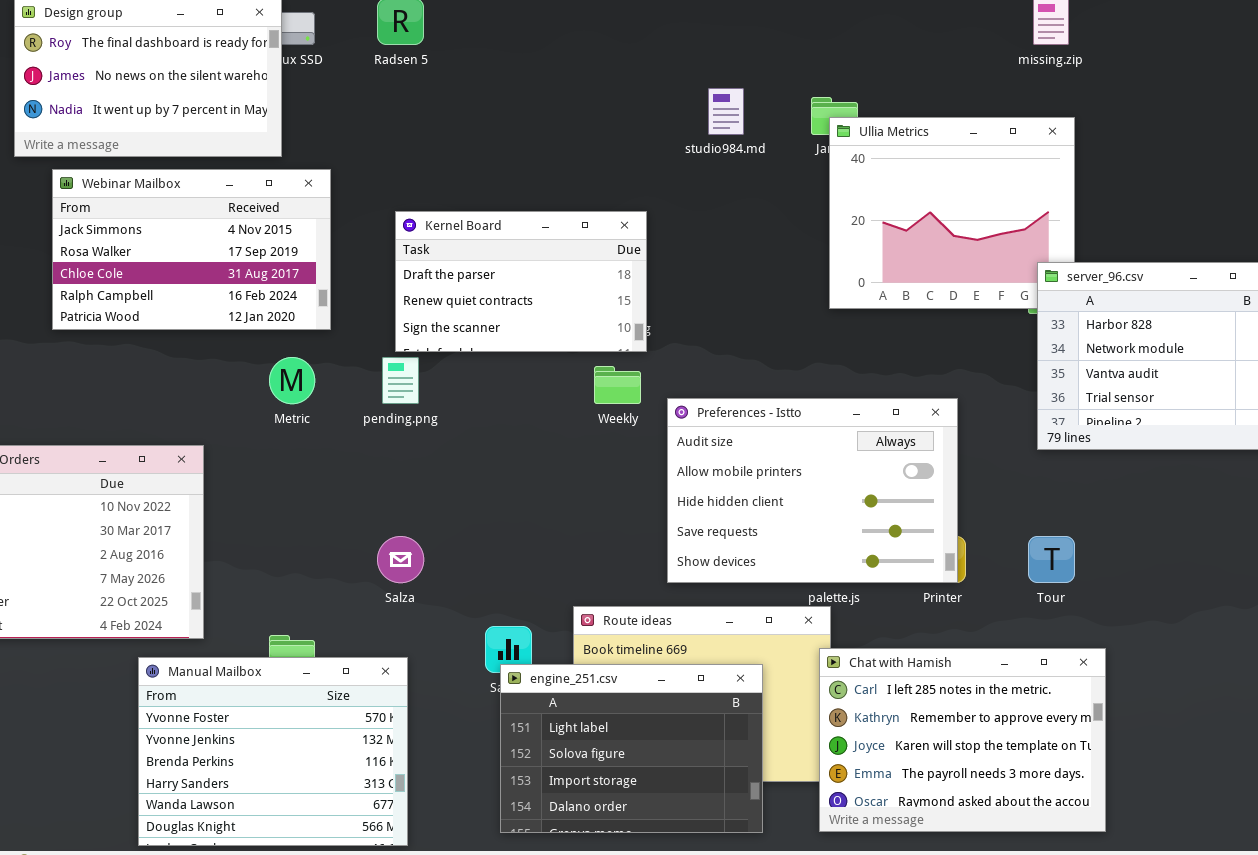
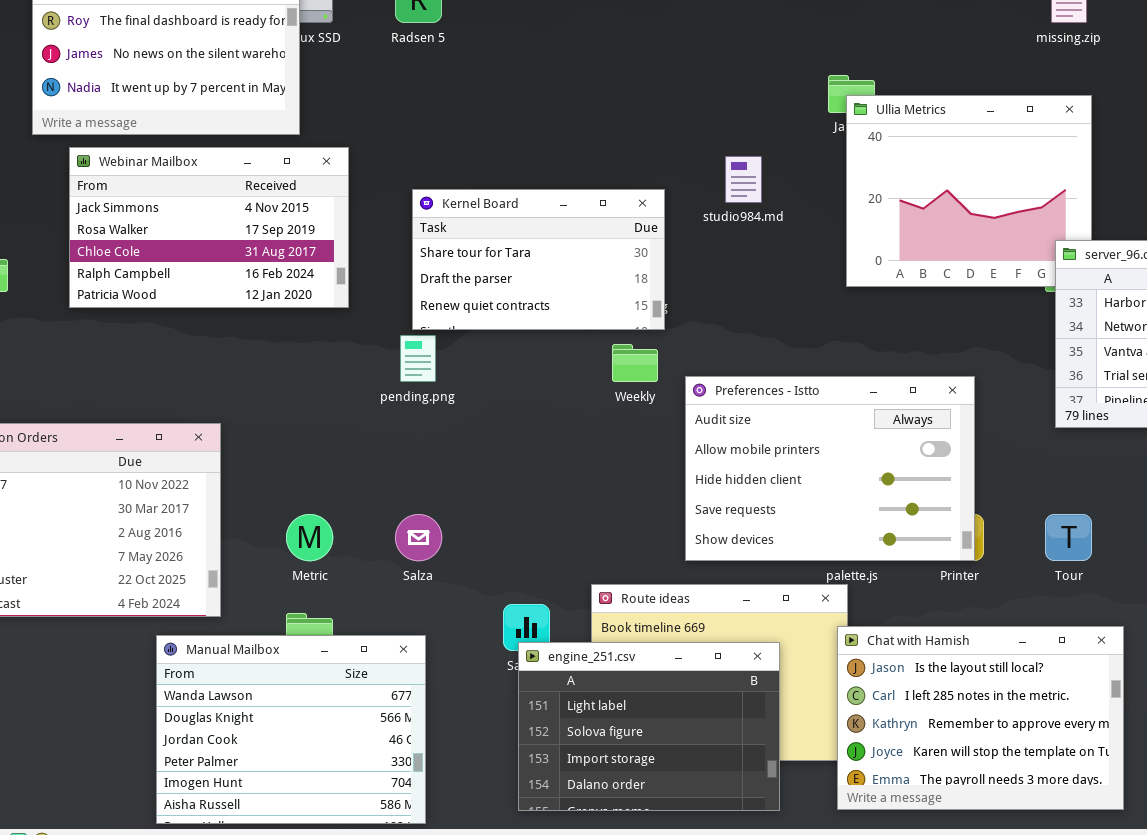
studio984.md: [708,88,744,135] -> [725,156,762,203], moved
Kernel Board: [395,211,647,352] -> [412,189,665,330], scrolled up 1 row
Metric: [269,357,315,404] -> [286,514,333,561], moved
Chat with Hamish: [819,648,1106,832] -> [837,626,1124,810], scrolled up 1 row
Manual Mailbox: [138,657,408,846] -> [156,635,426,824], scrolled down 4 rows

